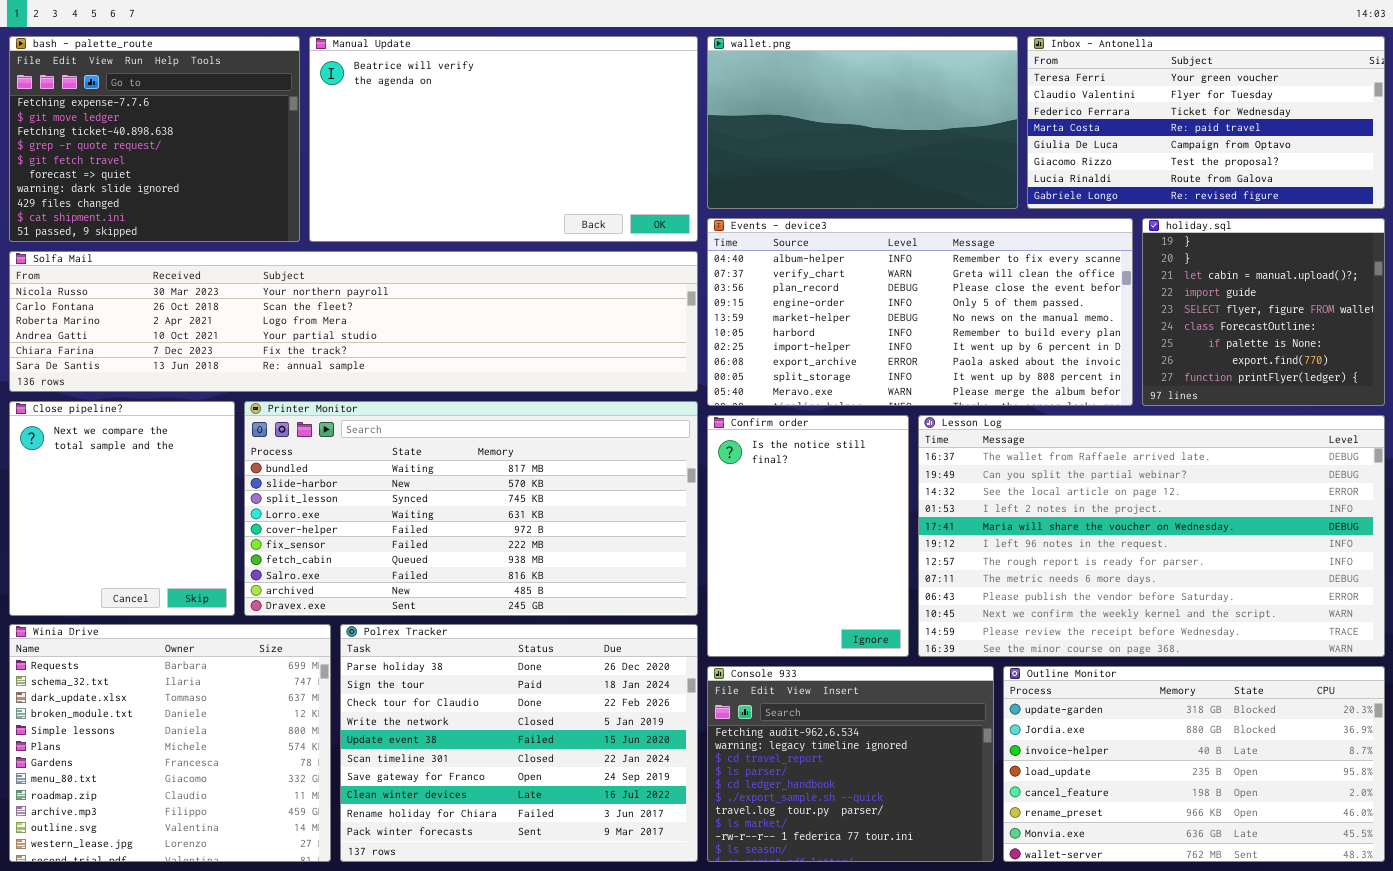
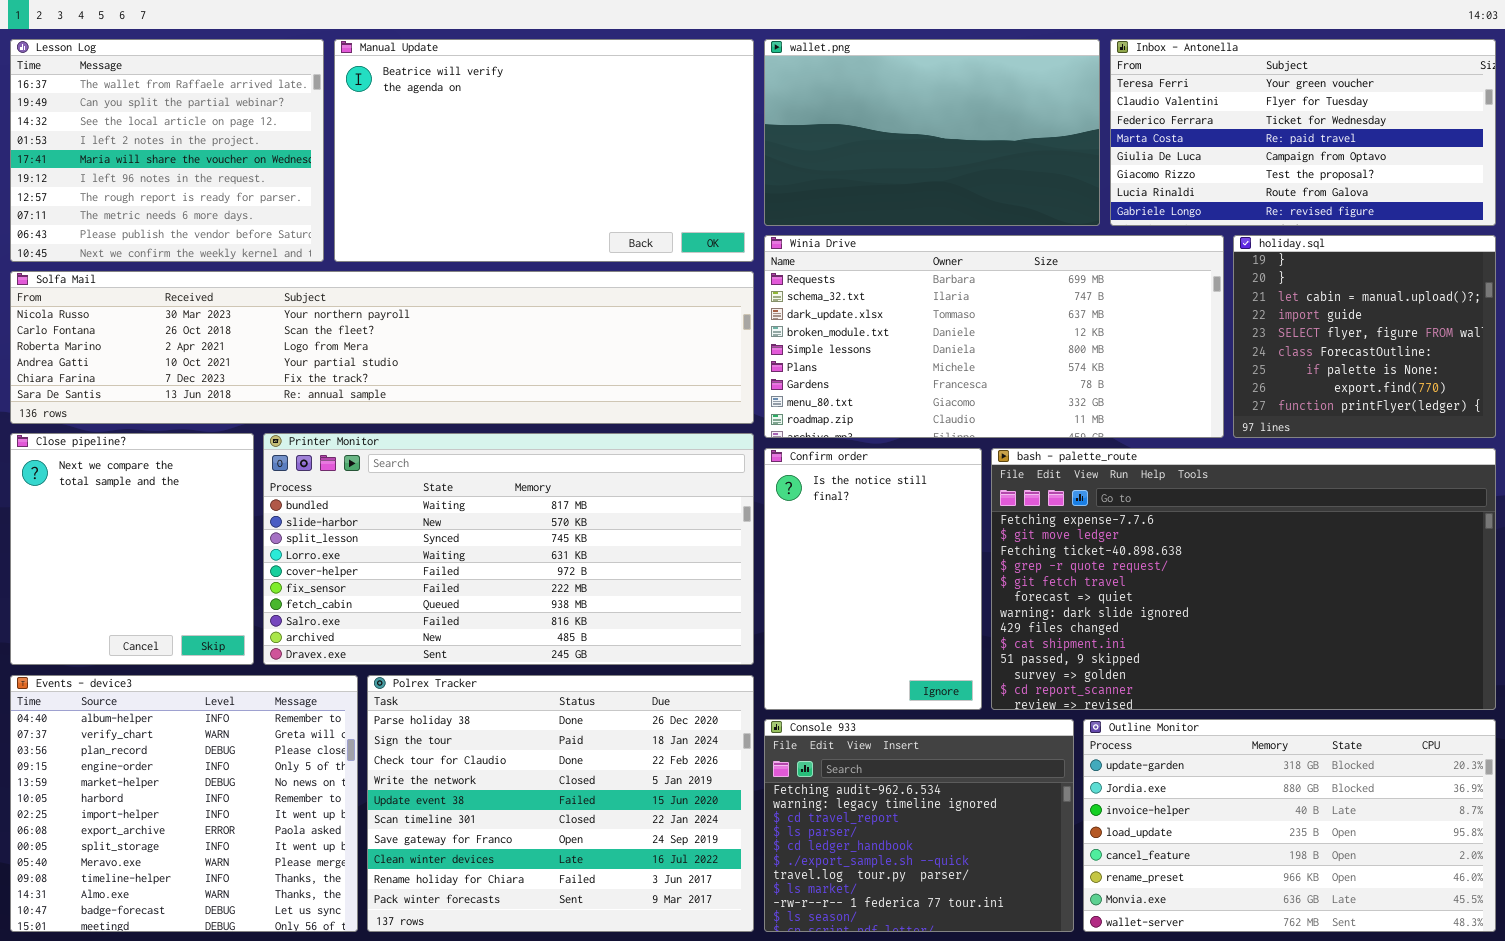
bash - palette_route: [9,36,300,242] -> [991,448,1496,710], moved, resized
Events - device3: [707,218,1133,406] -> [10,675,358,932], moved, resized
Lesson Log: [918,415,1385,657] -> [10,39,324,262], moved, resized
Winia Drive: [9,624,331,862] -> [764,235,1224,438], moved, resized

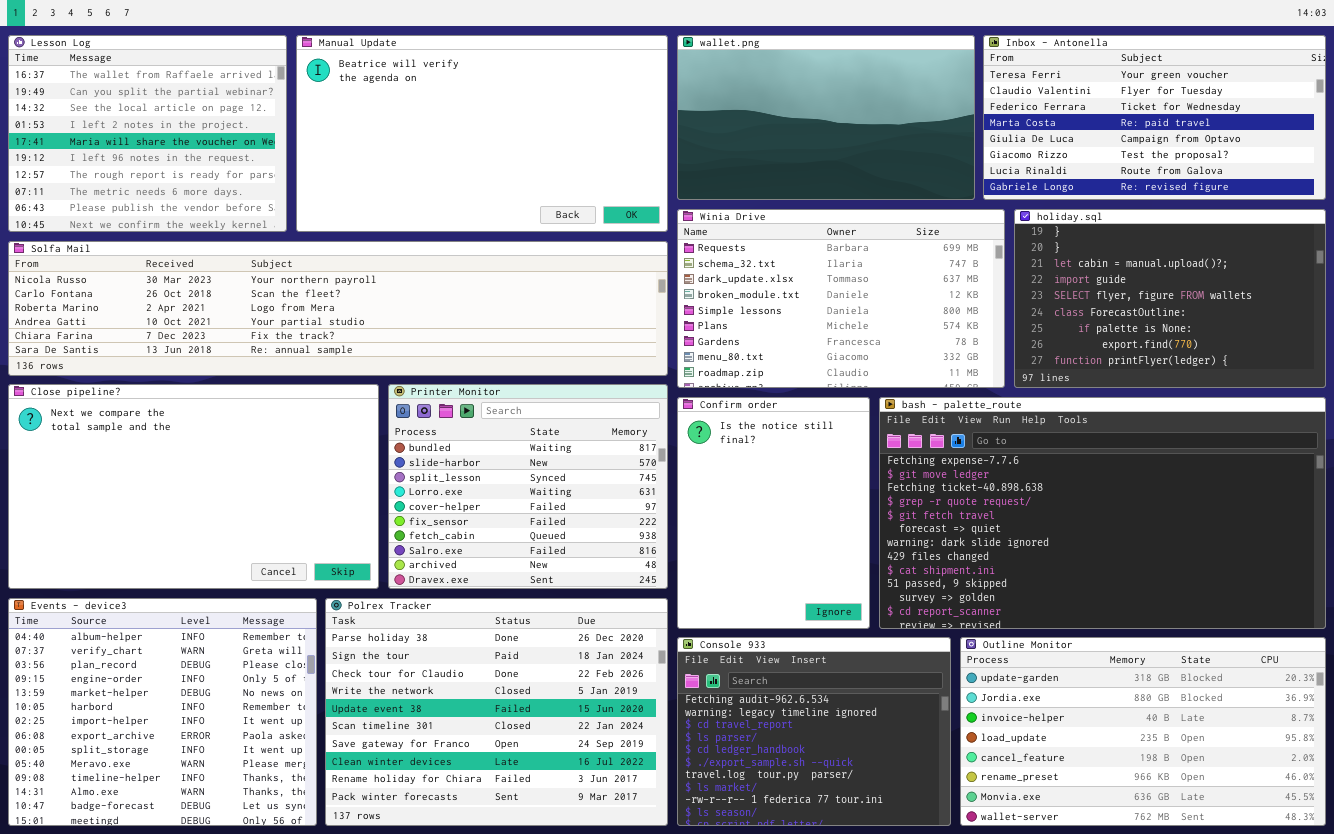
Winia Drive: [764,235,1224,438] -> [677,209,1005,388], resized
holiday.sql: [1233,235,1496,438] -> [1014,209,1326,388], resized
Close pipeline?: [10,433,254,665] -> [8,384,379,589], resized
Printer Monitor: [263,433,754,665] -> [388,384,668,589], resized

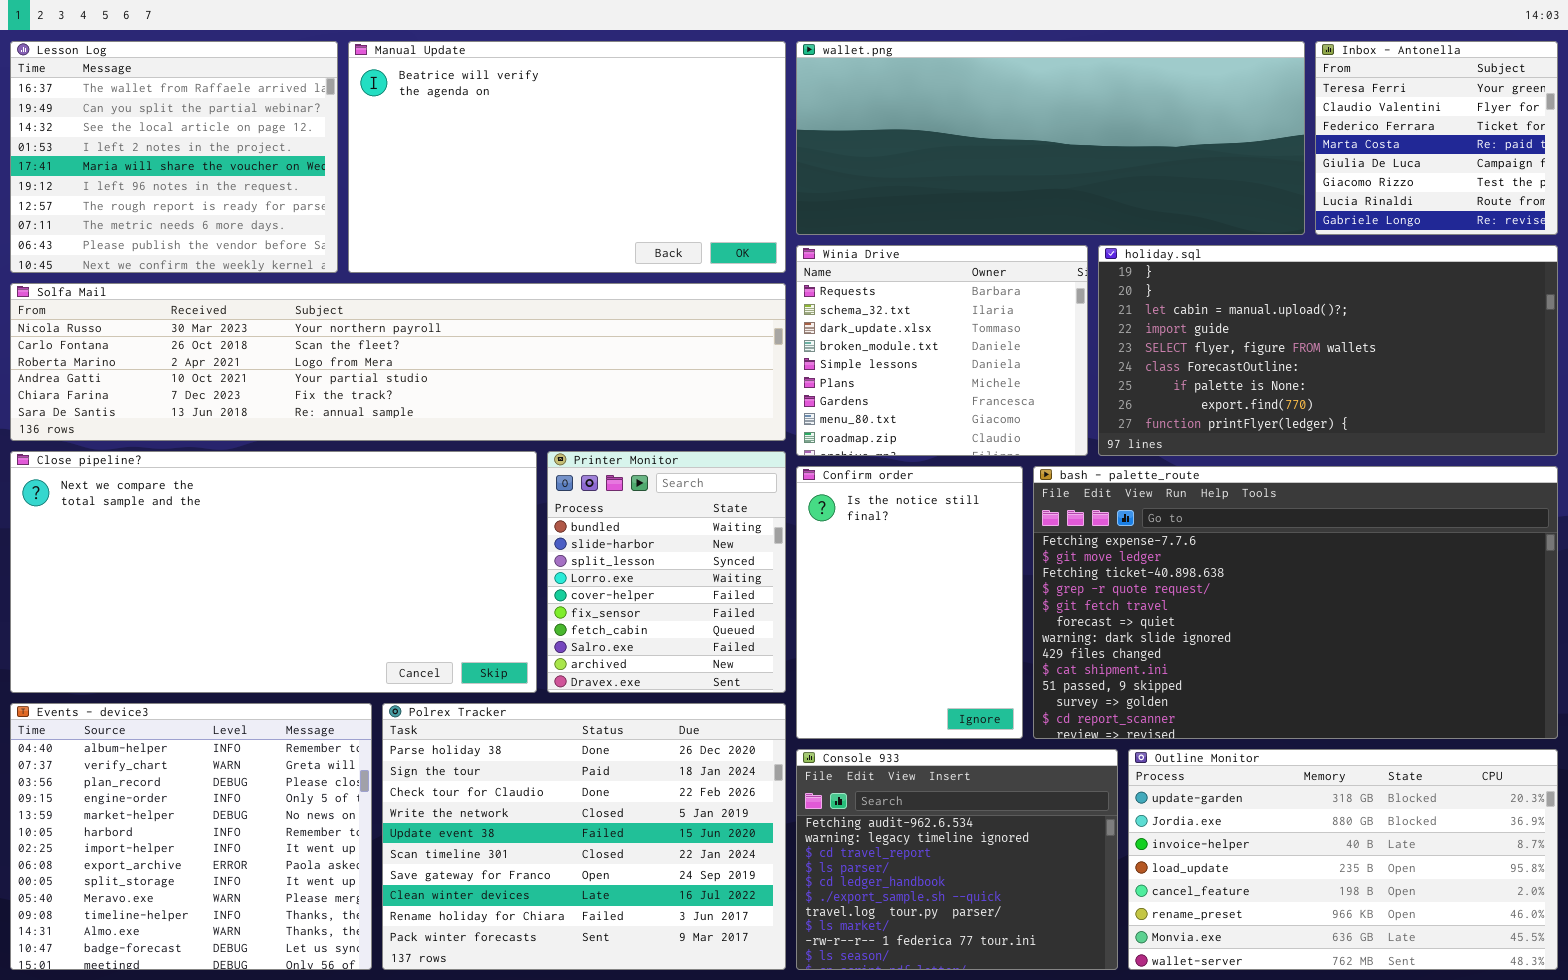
wallet.png: [677,35,975,200] -> [796,41,1305,235], resized
Inbox - Antonella: [983,35,1326,200] -> [1315,41,1558,235], resized
Winia Drive: [677,209,1005,388] -> [796,245,1088,456], resized
holiday.sql: [1014,209,1326,388] -> [1098,245,1558,456], resized
Close pipeline?: [8,384,379,589] -> [10,451,537,693], resized
Printer Monitor: [388,384,668,589] -> [547,451,786,693], resized

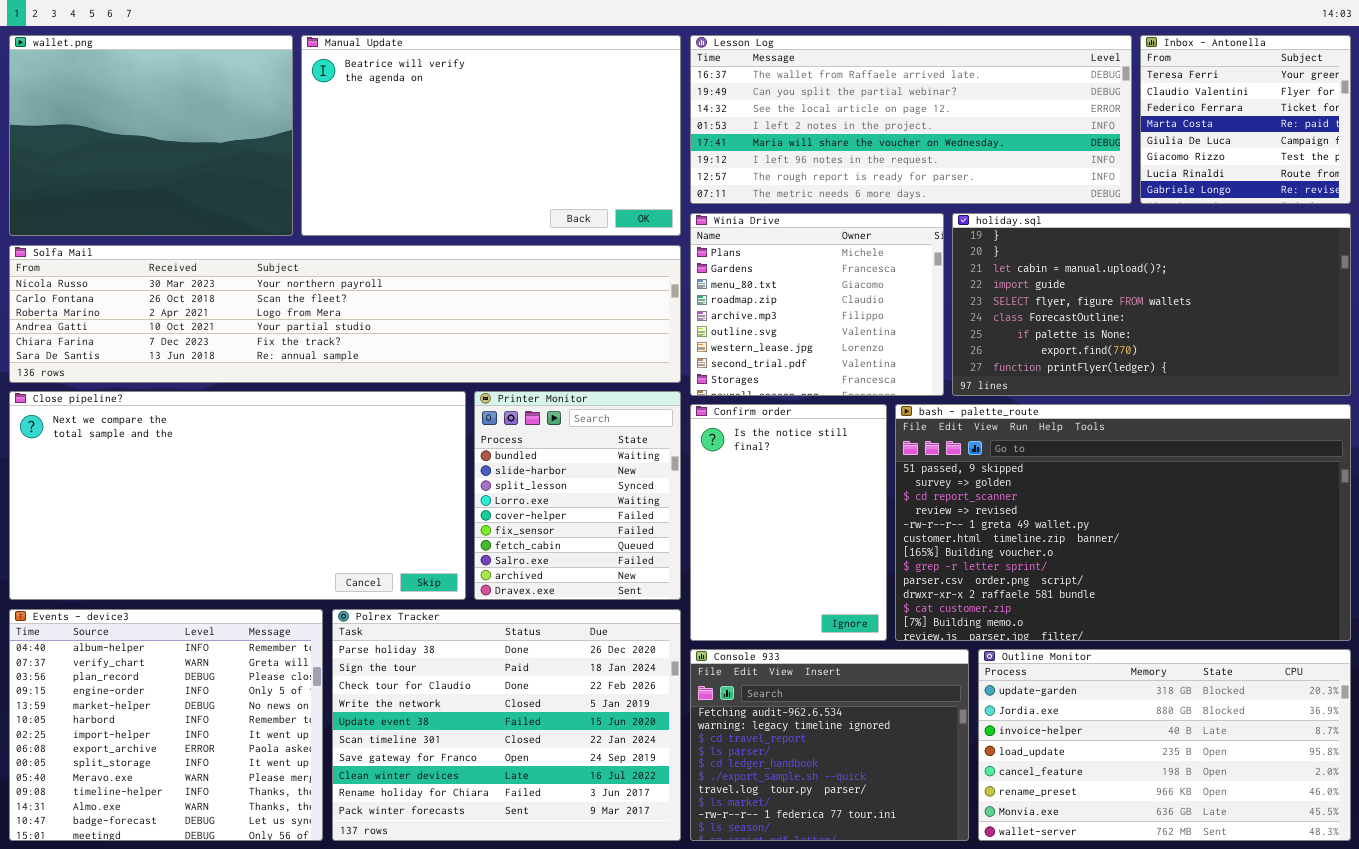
Lesson Log: [10,41,338,273] -> [690,35,1132,204], moved, resized
wallet.png: [796,41,1305,235] -> [9,35,293,236], moved, resized
Winia Drive: [796,245,1088,456] -> [690,213,944,396], scrolled down 5 rows
bash - palette_route: [1033,466,1558,739] -> [895,404,1351,641], scrolled down 9 rows

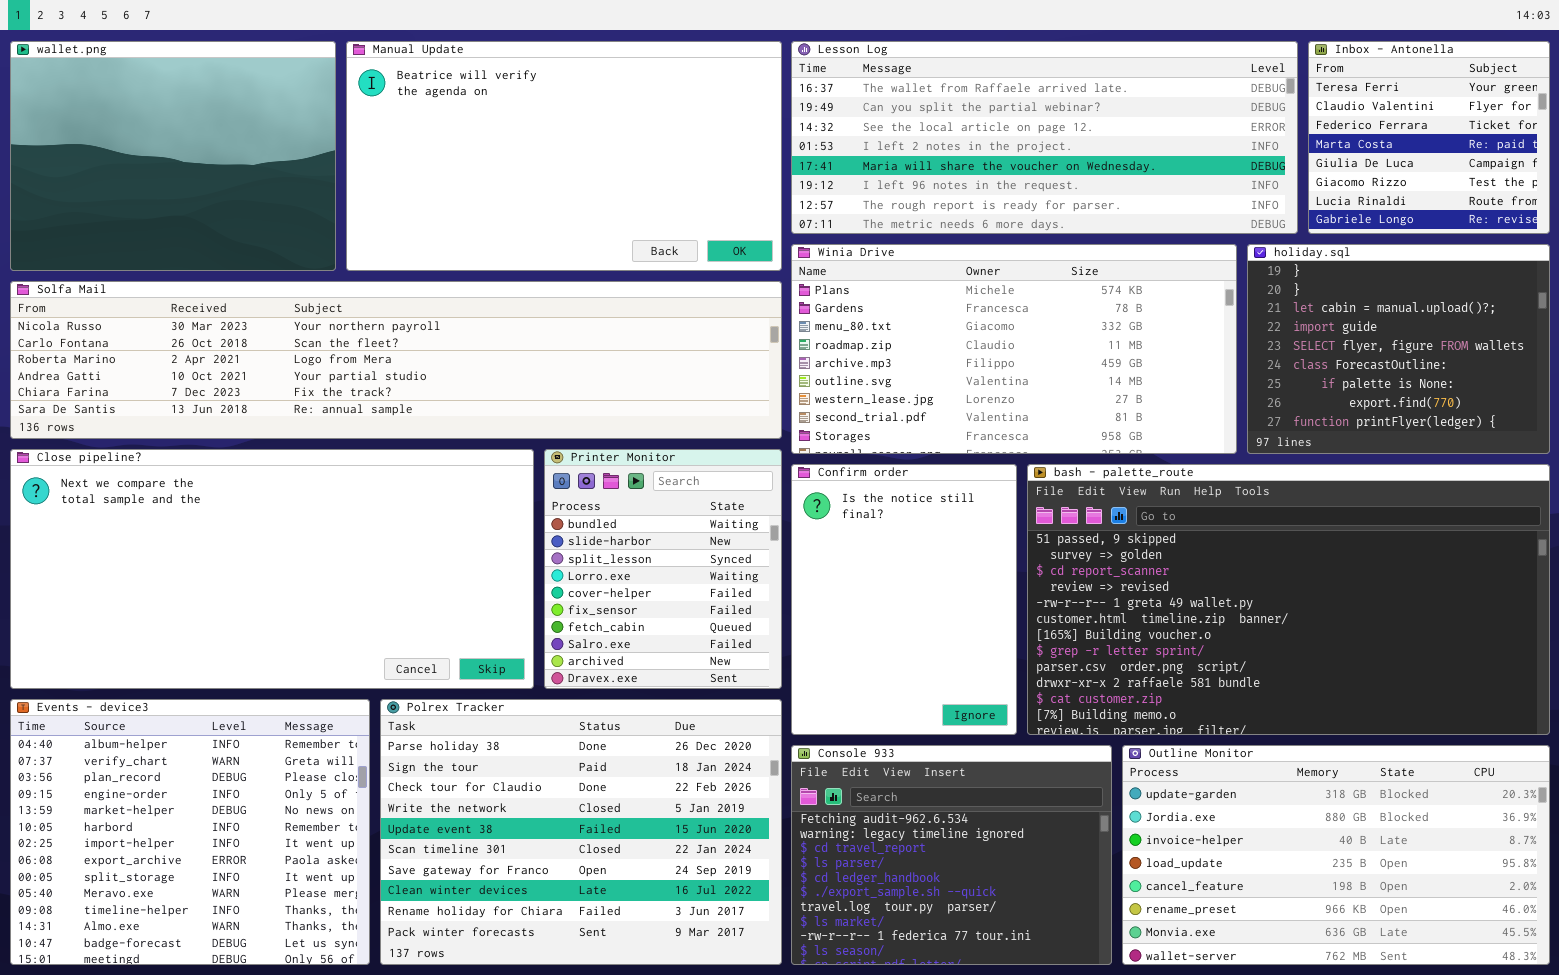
Winia Drive: [690,213,944,396] -> [791,244,1237,454], resized
holiday.sql: [952,213,1351,396] -> [1247,244,1550,454], resized

